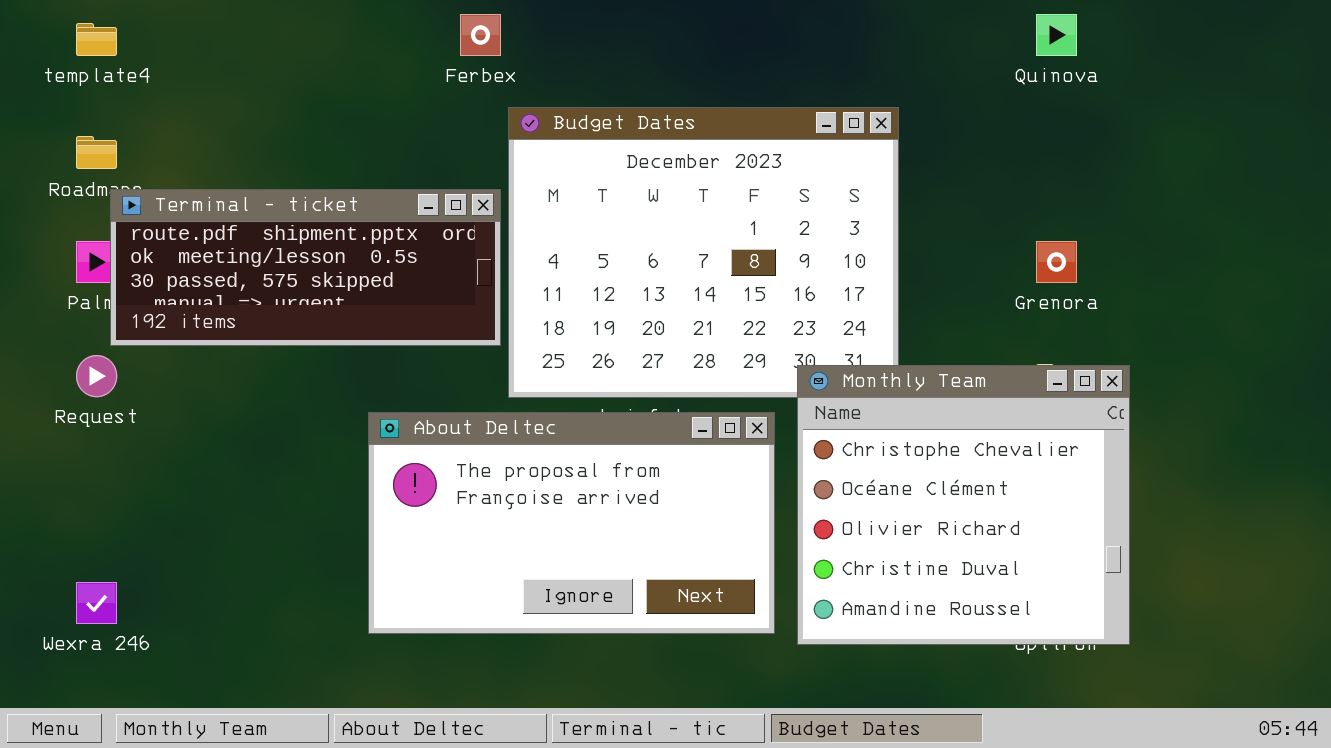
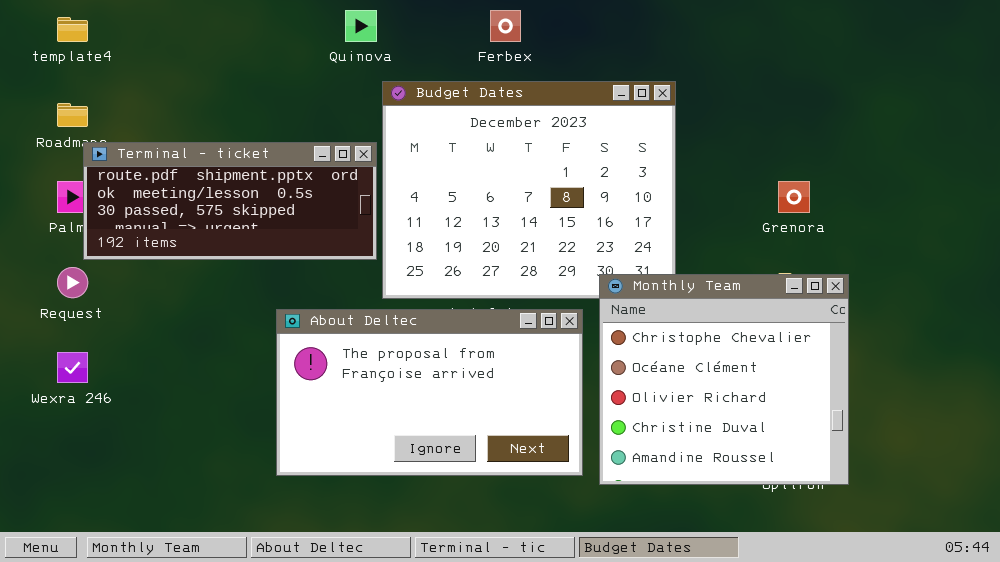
Ferbex: [460,14,501,56] -> [490,10,521,42], moved
Quinova: [1036,14,1077,56] -> [345,10,377,42], moved
Wexra 246: [76,582,117,624] -> [57,352,88,383], moved

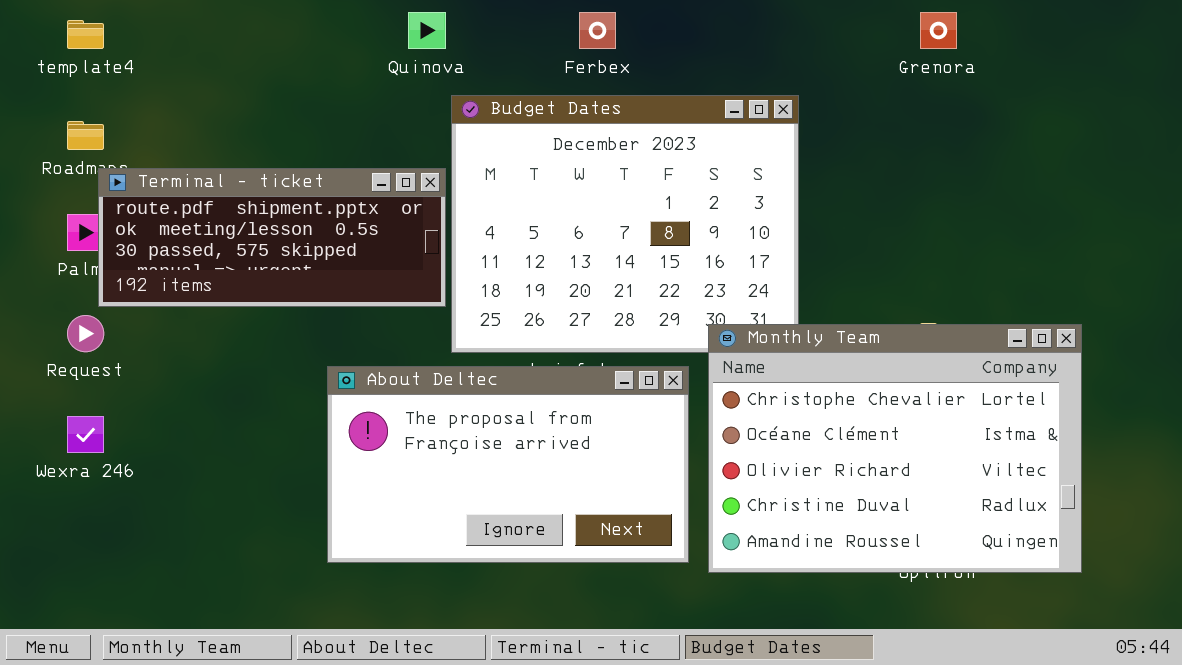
Grenora: [778,181,810,213] -> [920,12,957,49], moved
Monthly Team: [599,274,849,485] -> [708,324,1082,573], resized

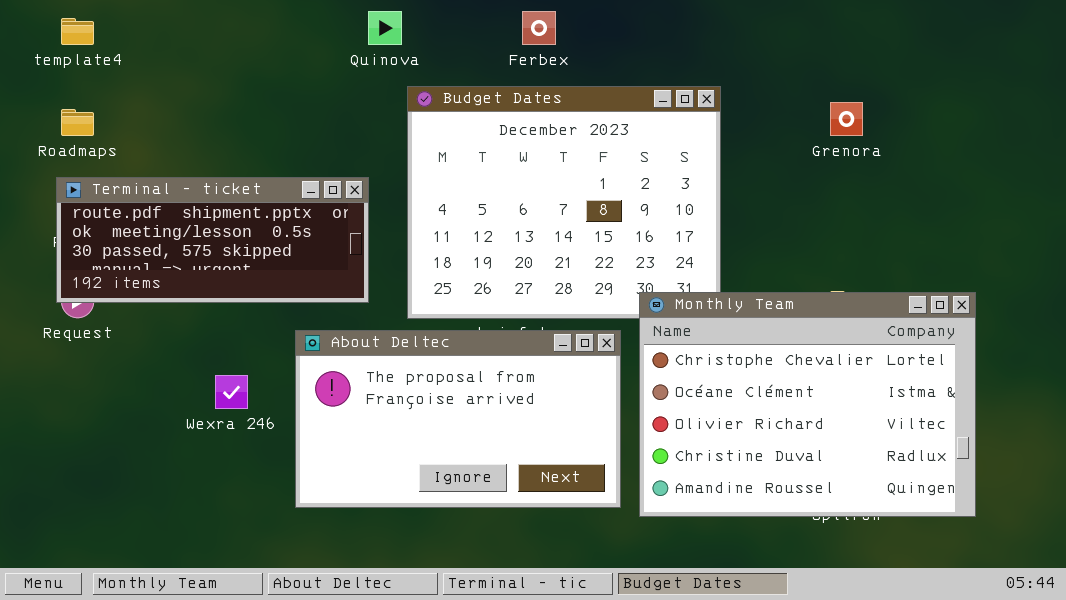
Grenora: [920,12,957,49] -> [830,102,863,136], moved
Terminal - ticket: [98,168,446,307] -> [56,177,369,303], moved
Wexra 246: [67,416,104,453] -> [215,375,248,409], moved

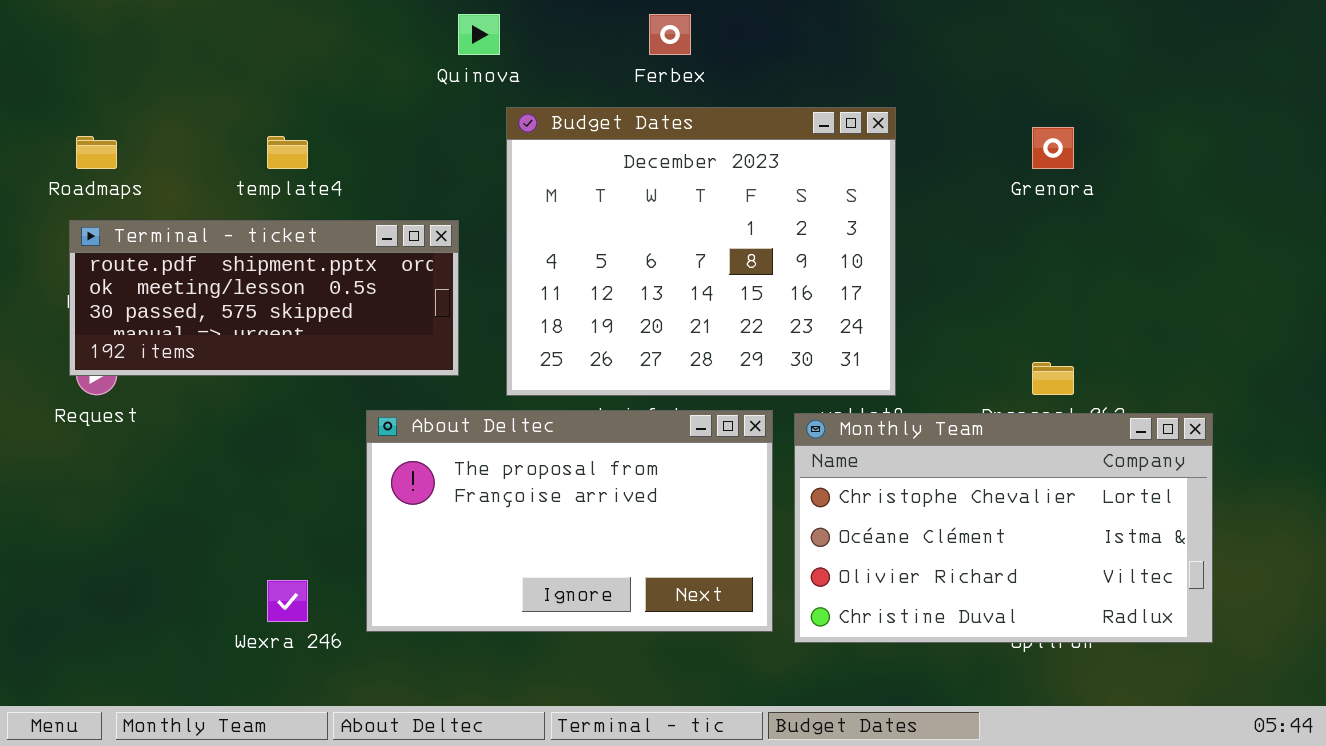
template4: [61,18,94,45] -> [267,136,308,169], moved
Monthly Team: [639,292,976,517] -> [794,413,1213,643], resized
Wexra 246: [215,375,248,409] -> [267,580,308,622], moved

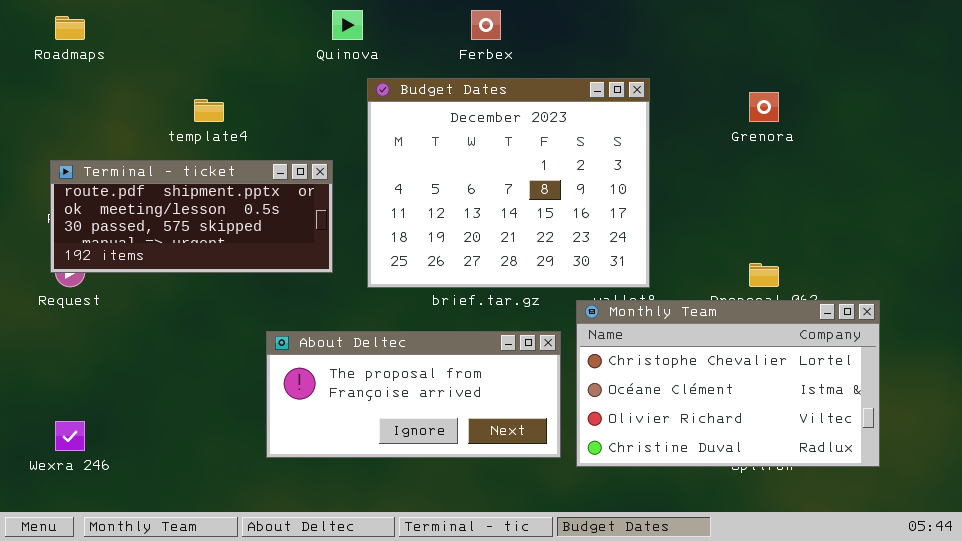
Roadmaps: [76,136,117,169] -> [55,16,85,40], moved
About Deltec: [366,410,773,632] -> [266,331,561,458], resized
Wexra 246: [267,580,308,622] -> [55,421,85,451], moved

